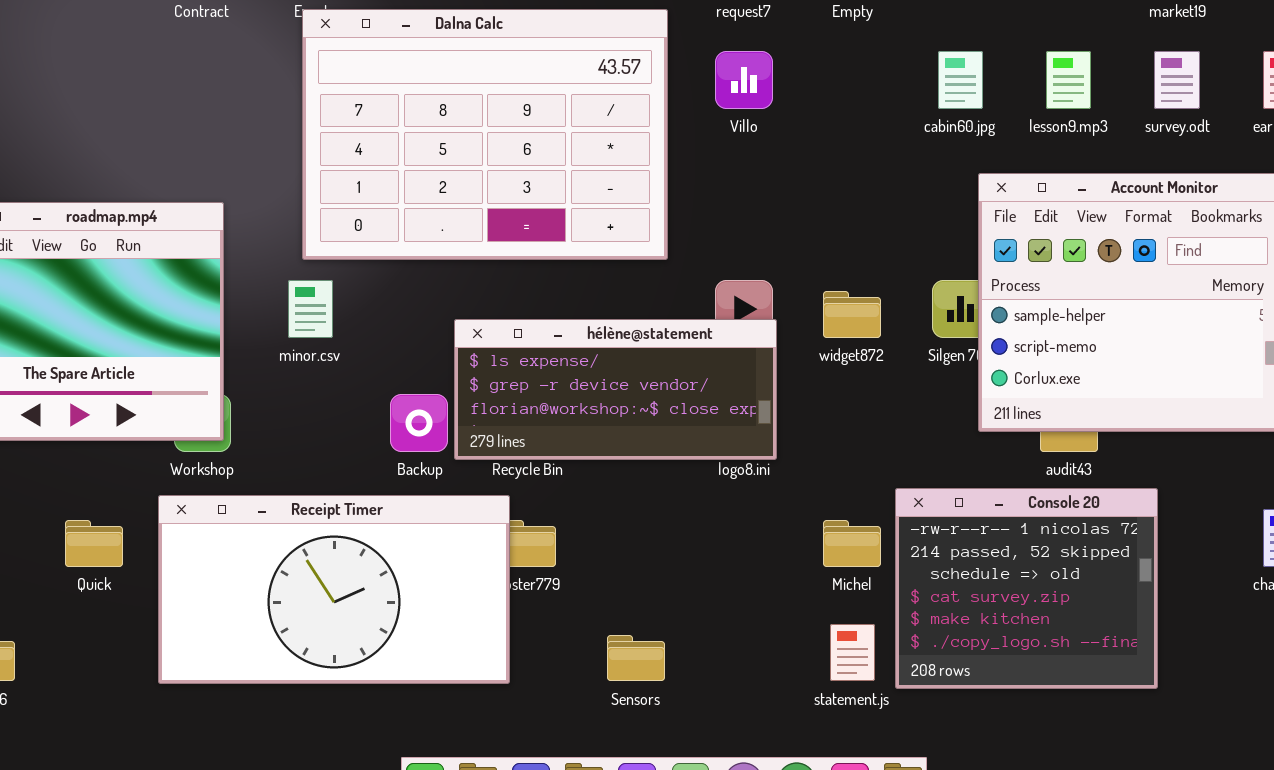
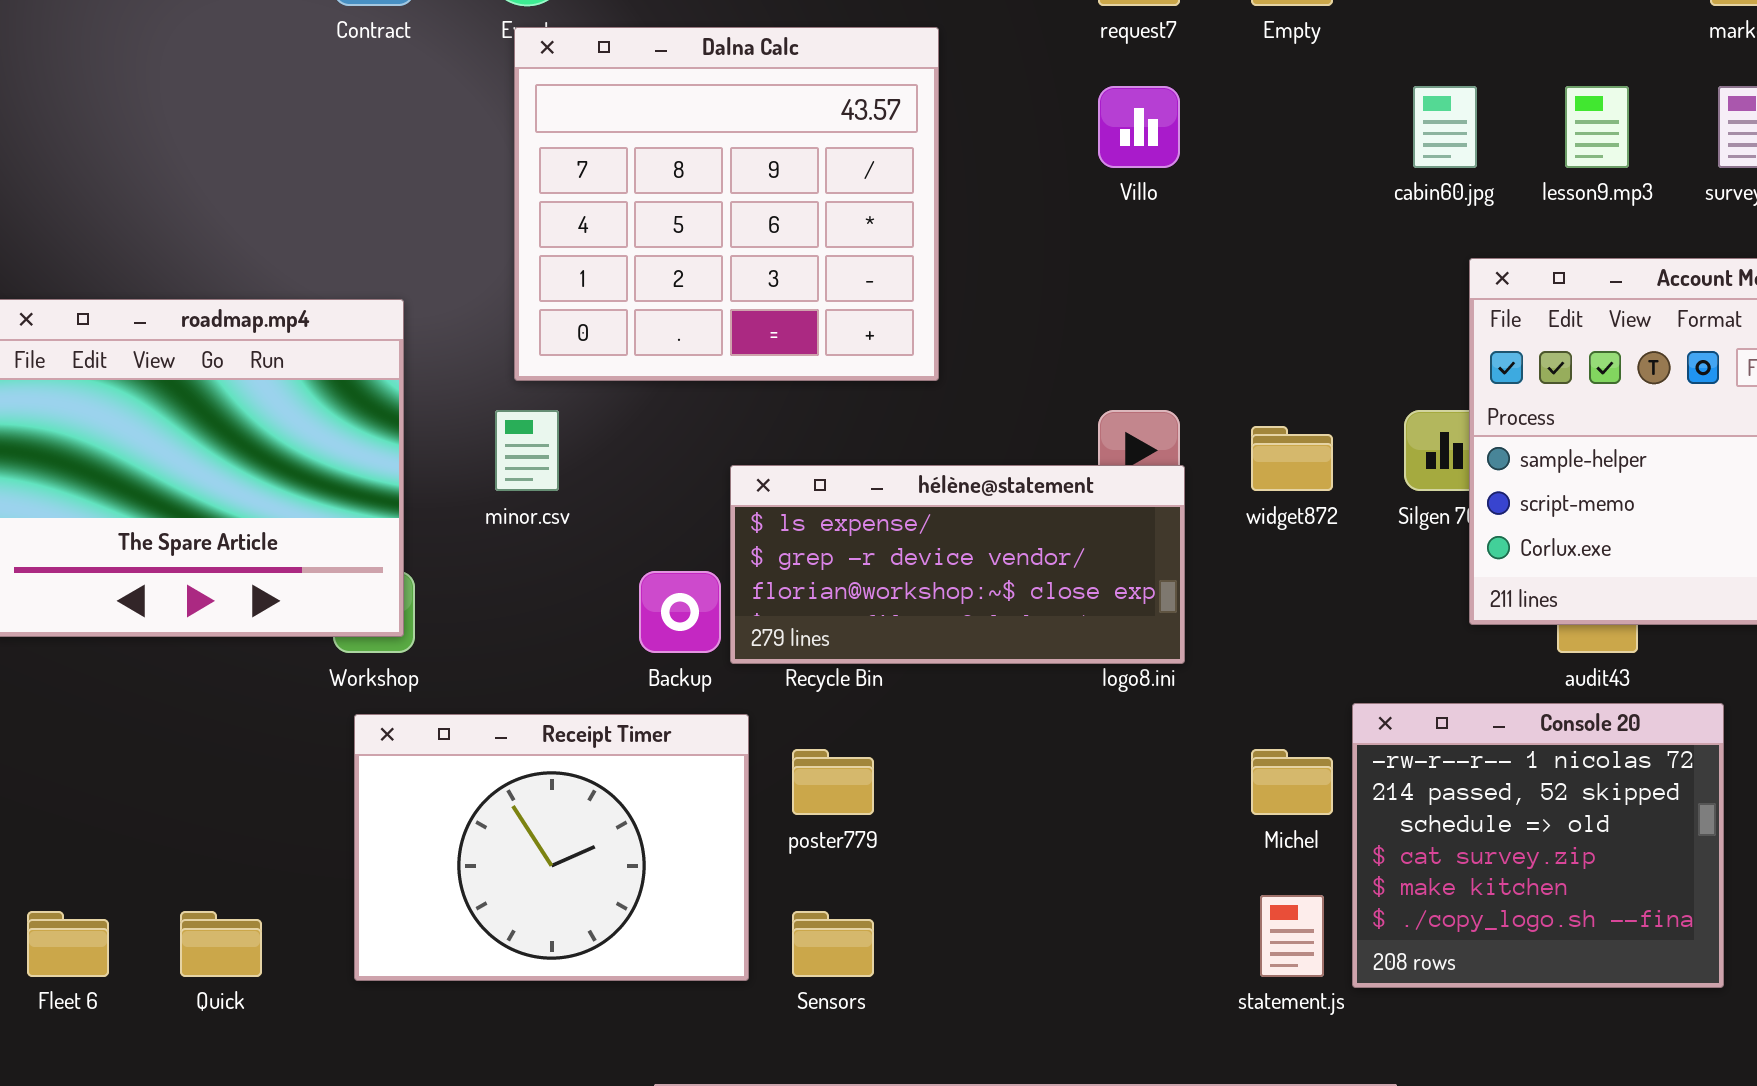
Dalna Calc: [302,9,668,260] -> [514,27,939,381], resized
Receipt Timer: [158,495,510,684] -> [354,714,749,981], moved, resized
Quick: [65,520,123,567] -> [180,911,262,977], moved
Sensors: [607,635,665,681] -> [792,911,874,977], moved

